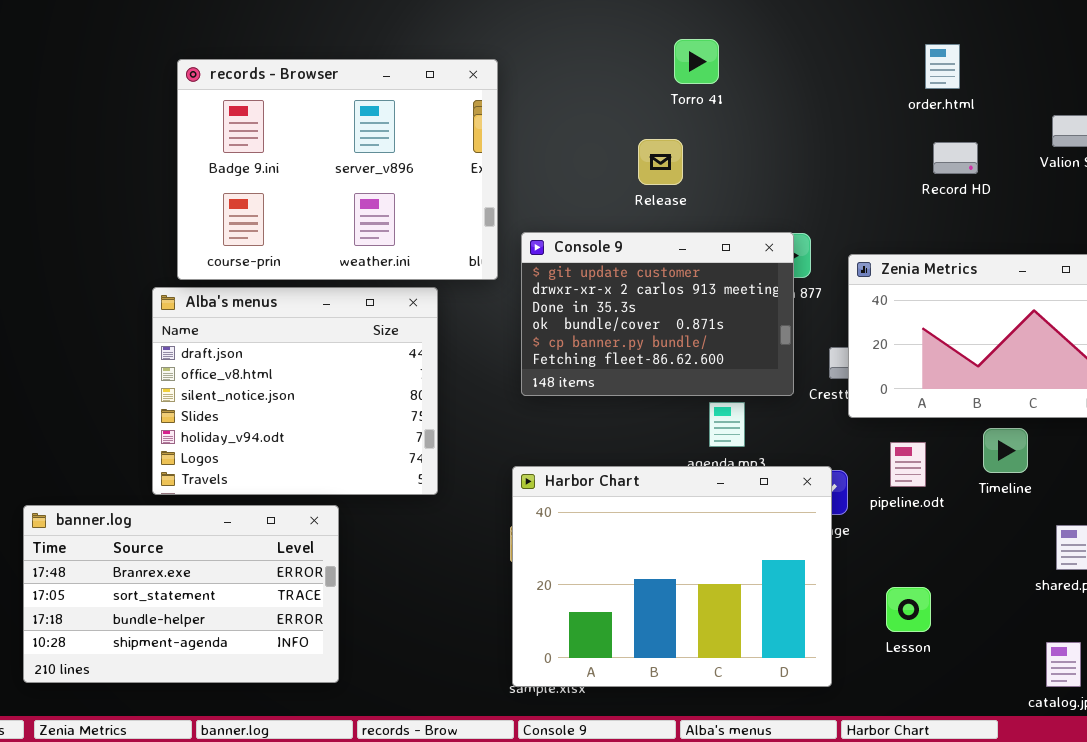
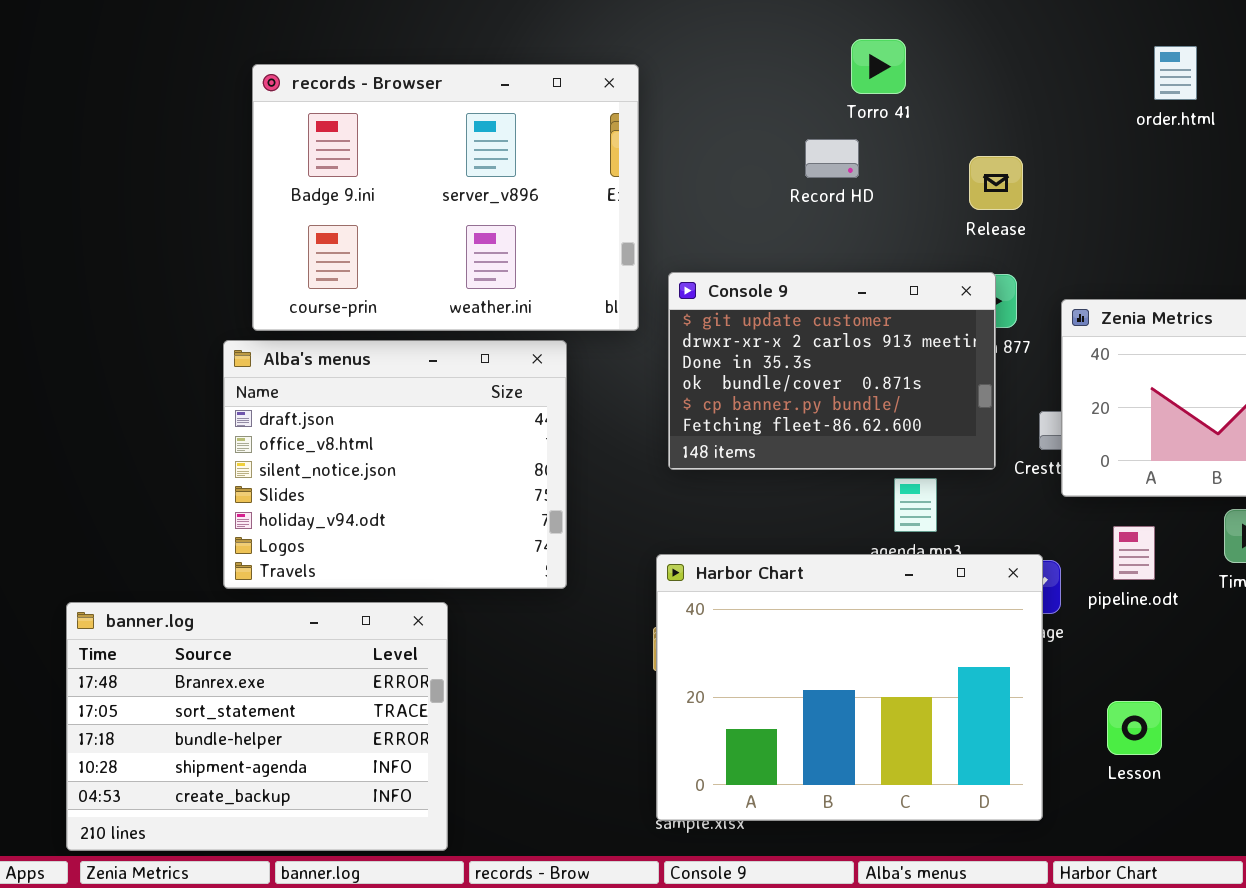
Release: [638,139,683,185] -> [969,156,1023,210], moved
Record HD: [933,142,978,174] -> [805,139,859,178], moved
banner.log: [23,505,339,683] -> [66,602,448,851], resized

